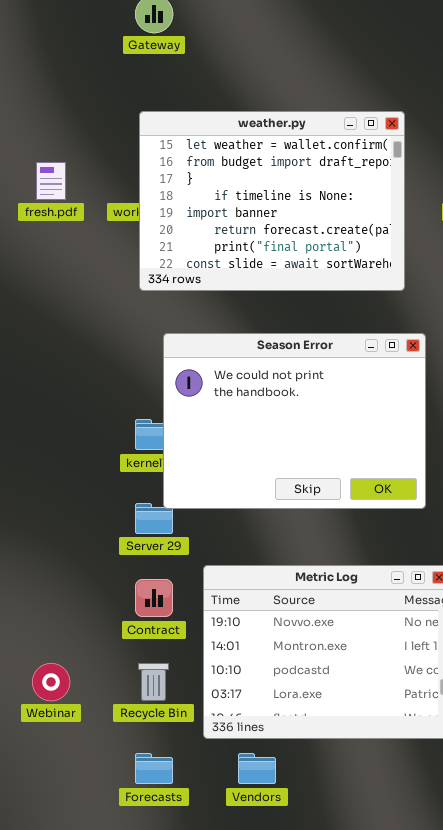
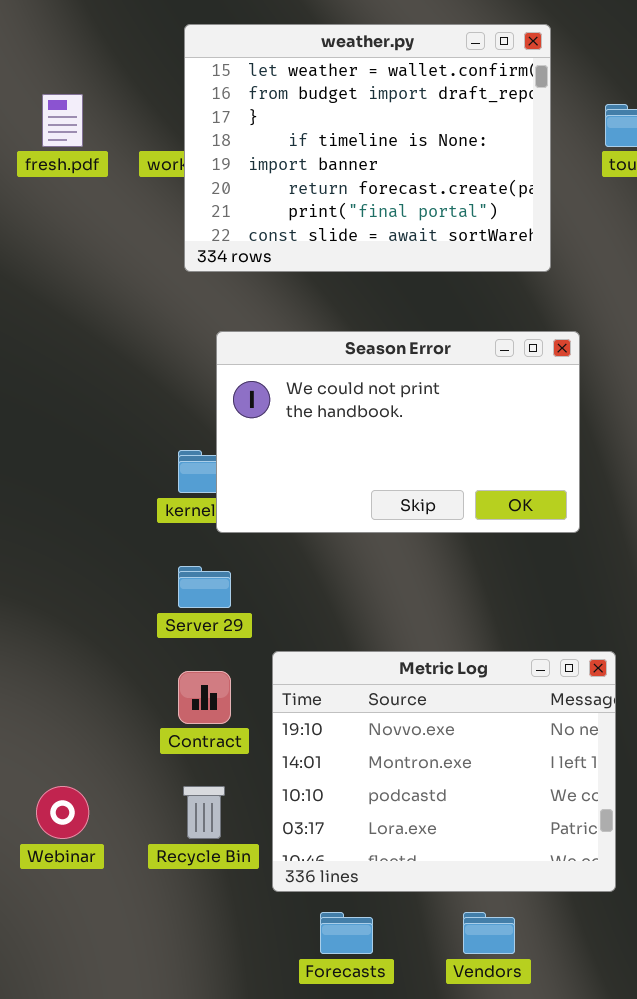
Season Error: [163,333,426,509] -> [216,331,580,533], resized
Forecasts: [135,753,173,784] -> [320,912,373,954], moved
Vendors: [238,753,276,784] -> [463,912,515,954], moved

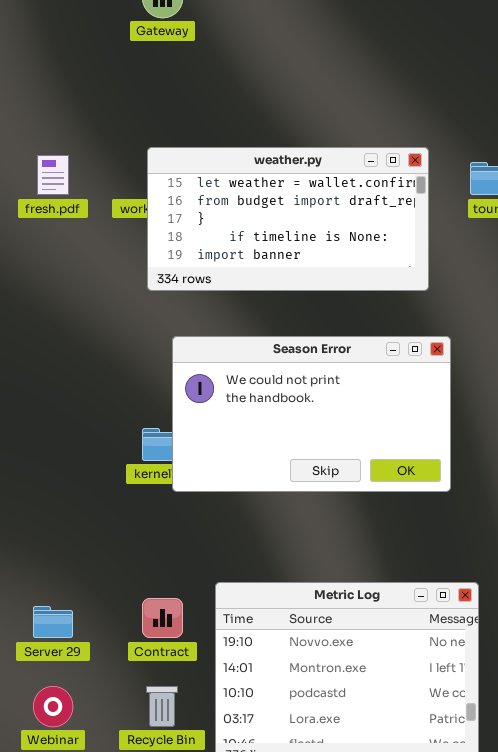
weather.py: [184,24,551,272] -> [147,147,429,291], resized
Server 29: [178,566,231,608] -> [33,606,73,638], moved

